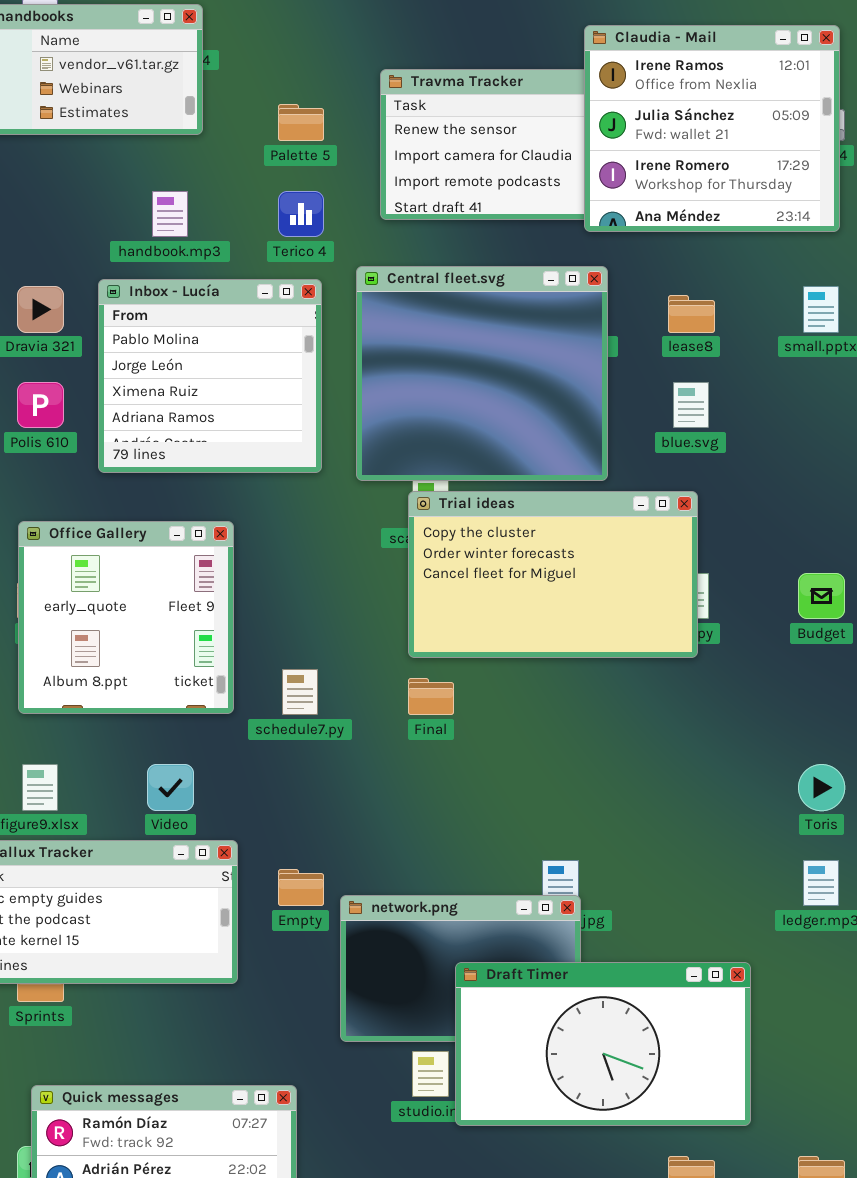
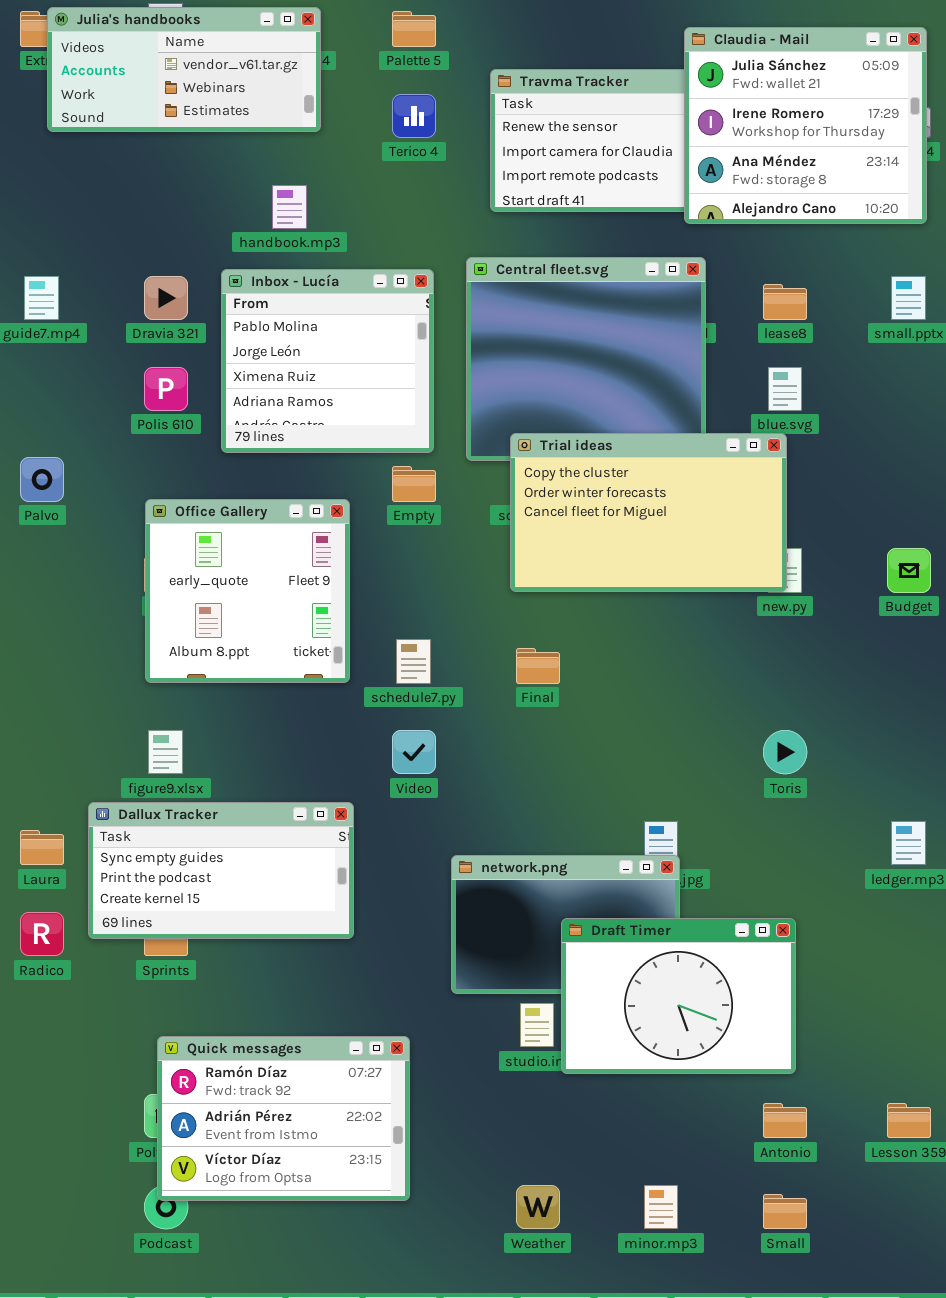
Claudia - Mail: [584,25,840,232] -> [684,27,927,224], scrolled down 1 row
Palette 5: [278,104,324,141] -> [392,11,436,47], moved
Terico 4: [278,191,324,237] -> [392,94,436,138], moved
Trial ideas: [408,491,698,658] -> [510,433,787,592], moved
Video: [147,764,194,811] -> [392,730,436,774], moved
Toris: [798,764,845,811] -> [763,730,807,774], moved
Empty: [278,869,324,906] -> [392,466,436,502], moved
Draft Timer: [455,962,751,1126] -> [561,918,796,1074], resized

